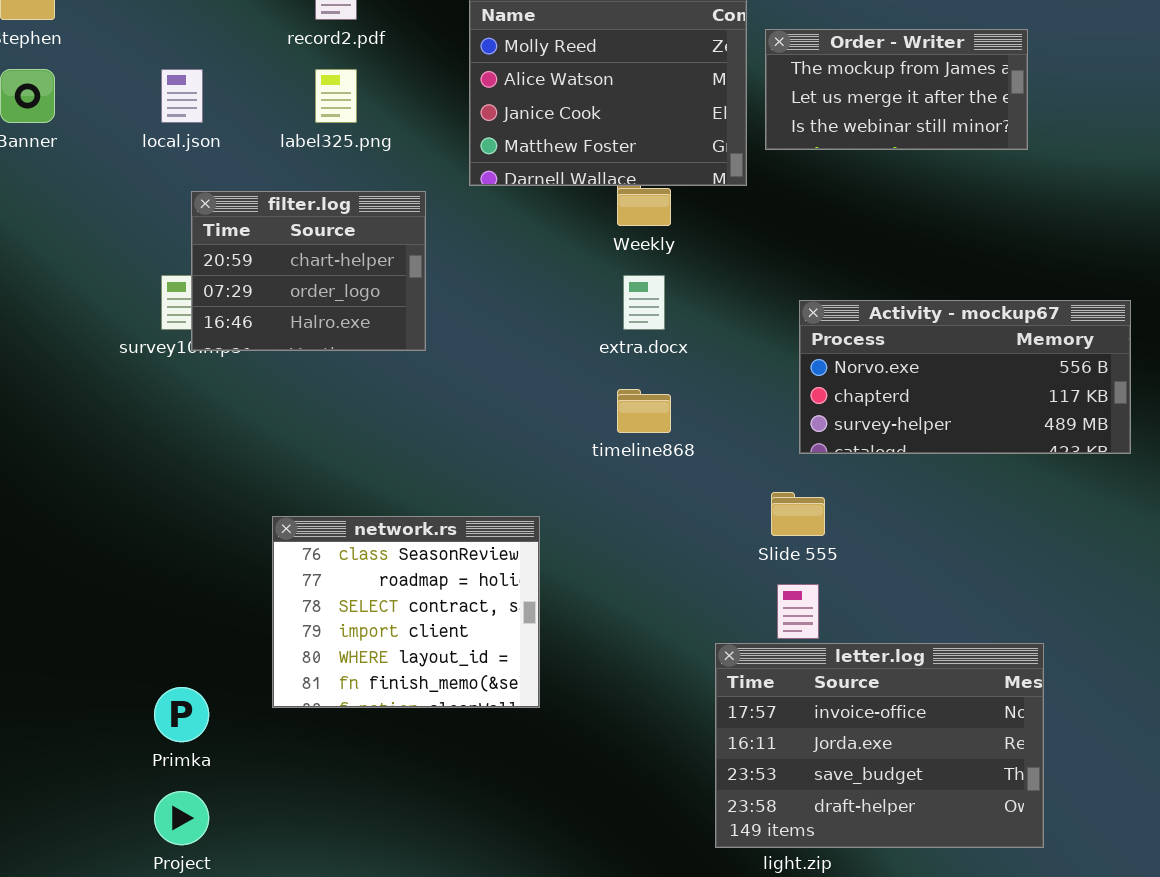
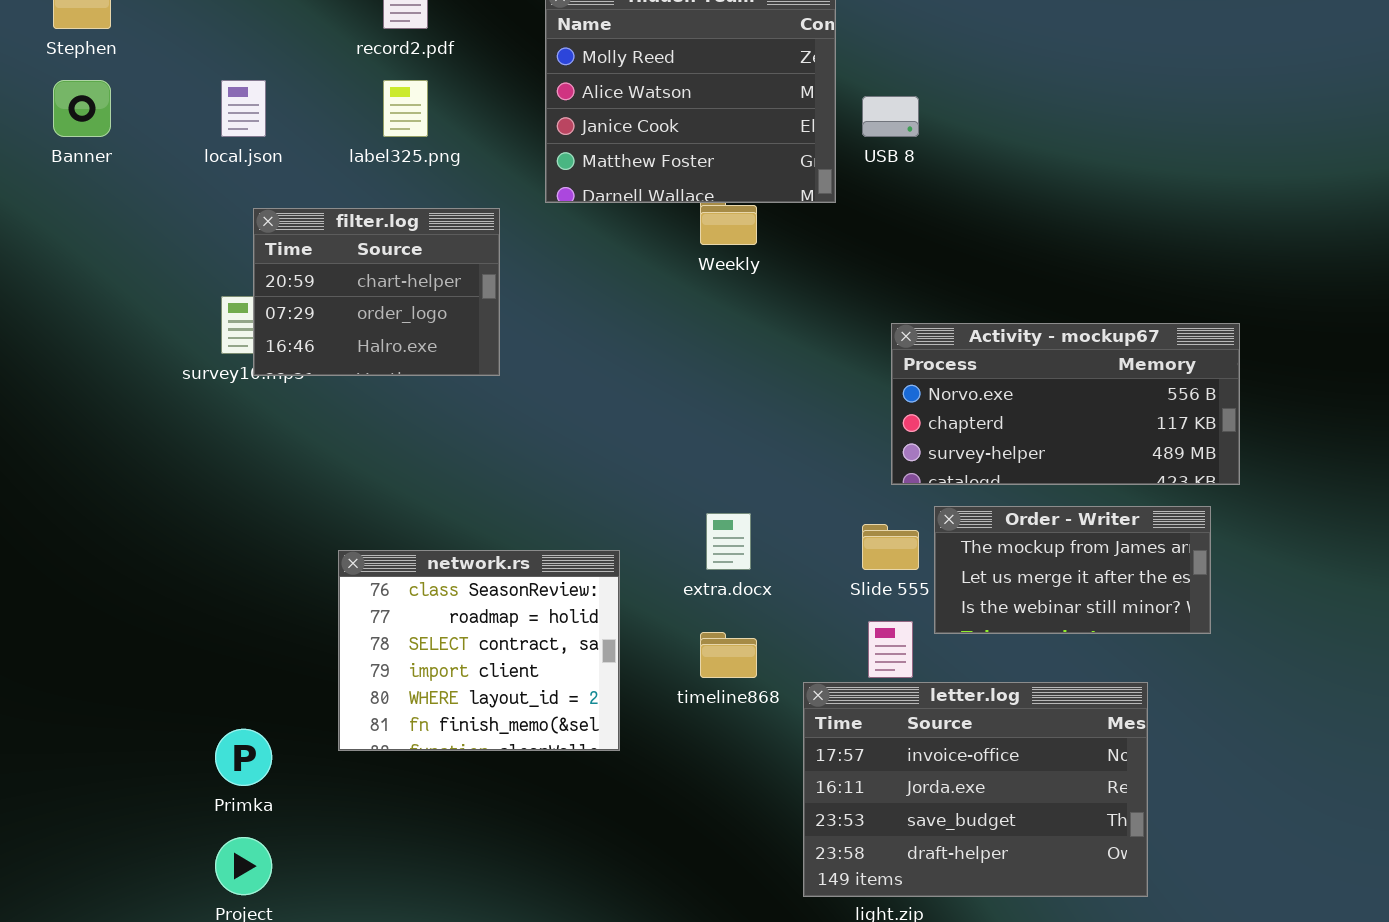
Order - Writer: [765,29,1028,150] -> [934,506,1211,634], moved
extra.docx: [623,275,665,330] -> [706,513,751,570], moved
timeline868: [617,389,671,433] -> [700,632,757,678], moved

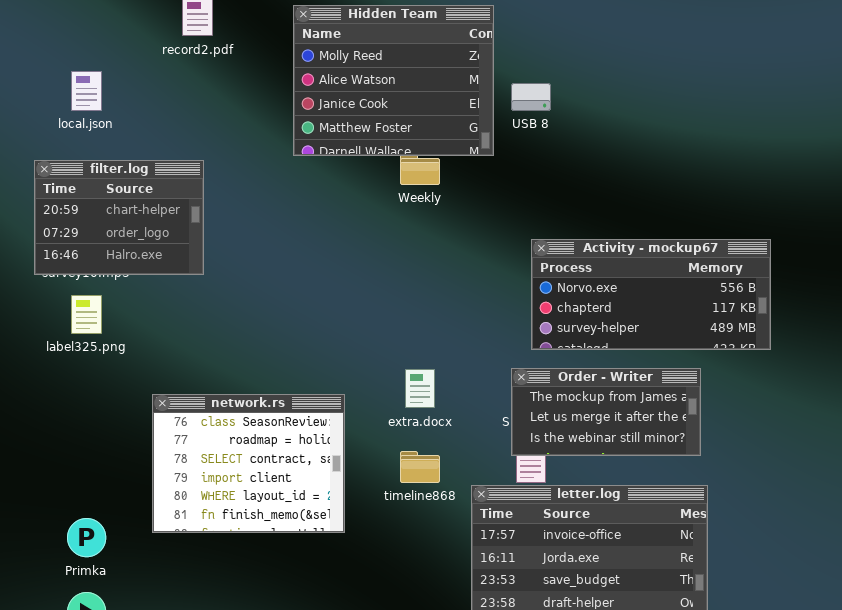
label325.png: [383,80,428,137] -> [71,295,102,334], moved
filter.log: [253,208,500,376] -> [34,160,204,275], moved
Order - Writer: [934,506,1211,634] -> [511,368,701,456], moved

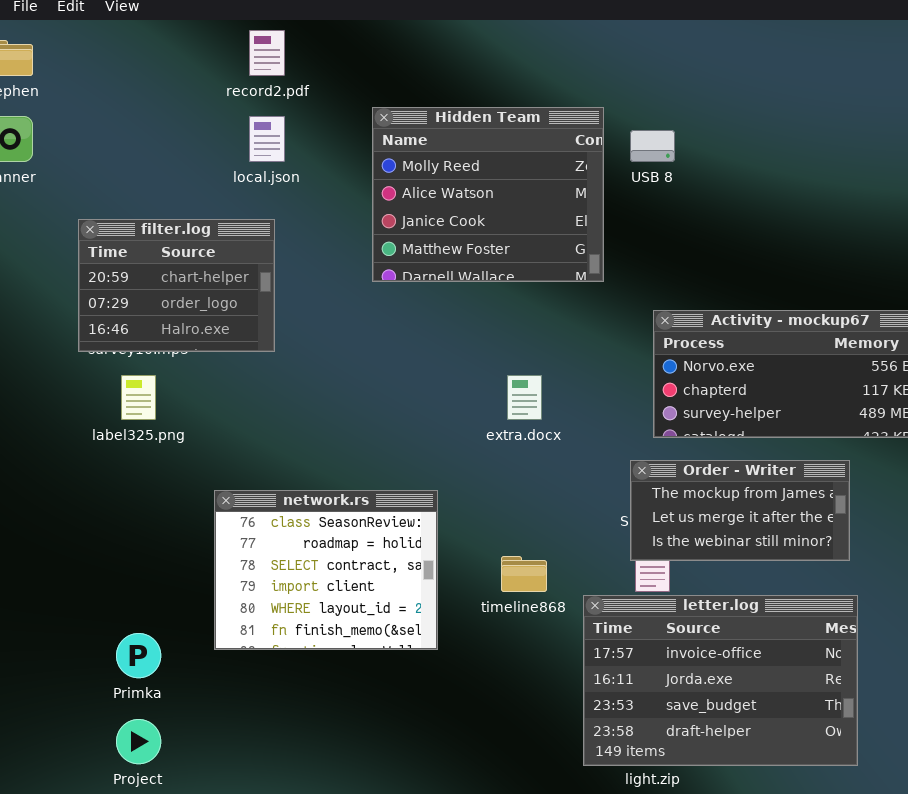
Hidden Team: [293,5,494,156] -> [372,107,604,282], moved
local.json: [71,71,102,111] -> [249,116,285,162], moved
extra.docx: [405,369,435,408] -> [507,375,542,420], moved

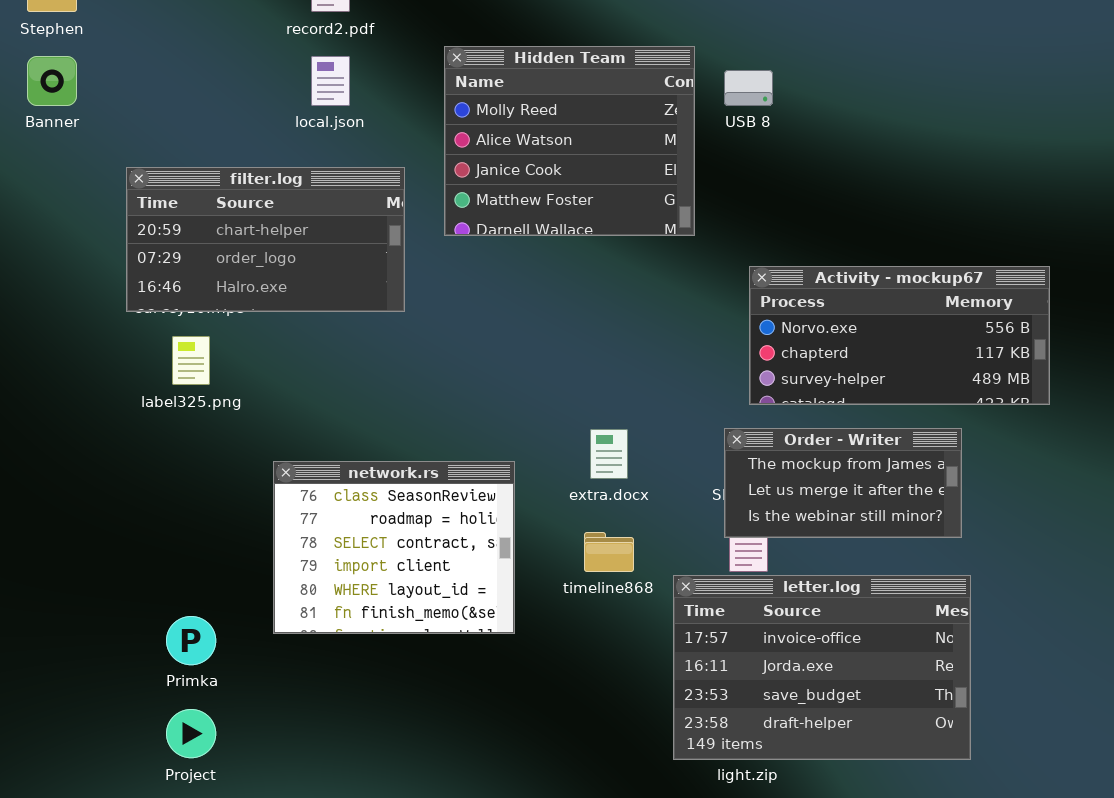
filter.log: [78,219,275,352] -> [126,167,405,312], resized
extra.docx: [507,375,542,420] -> [590,429,628,479], moved

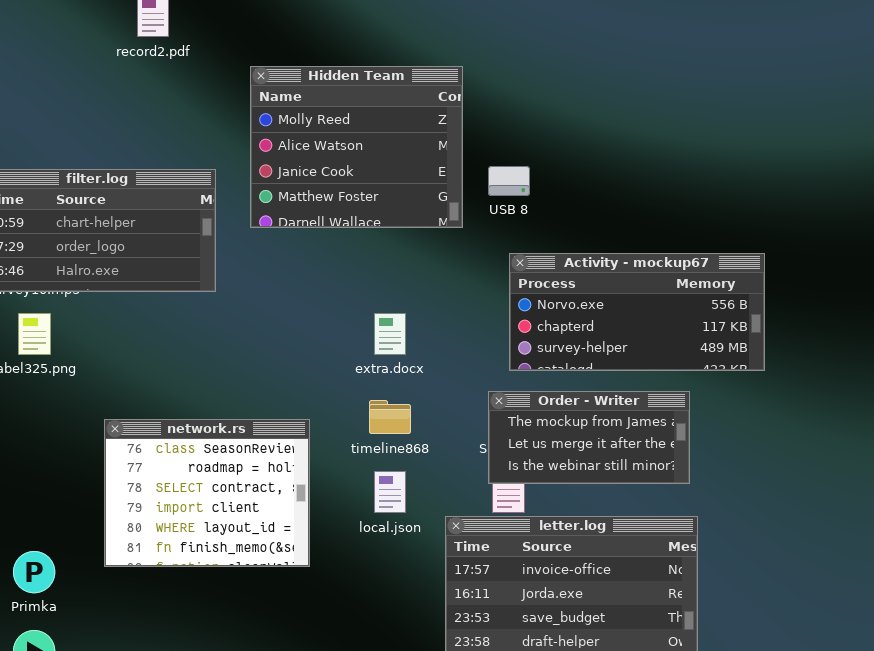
local.json: [311,56,350,106] -> [374,471,406,513], moved
USB 8: [724,70,773,106] -> [488,166,530,196], moved
extra.docx: [590,429,628,479] -> [374,313,406,355], moved
timeline868: [584,532,634,572] -> [369,400,411,434], moved

